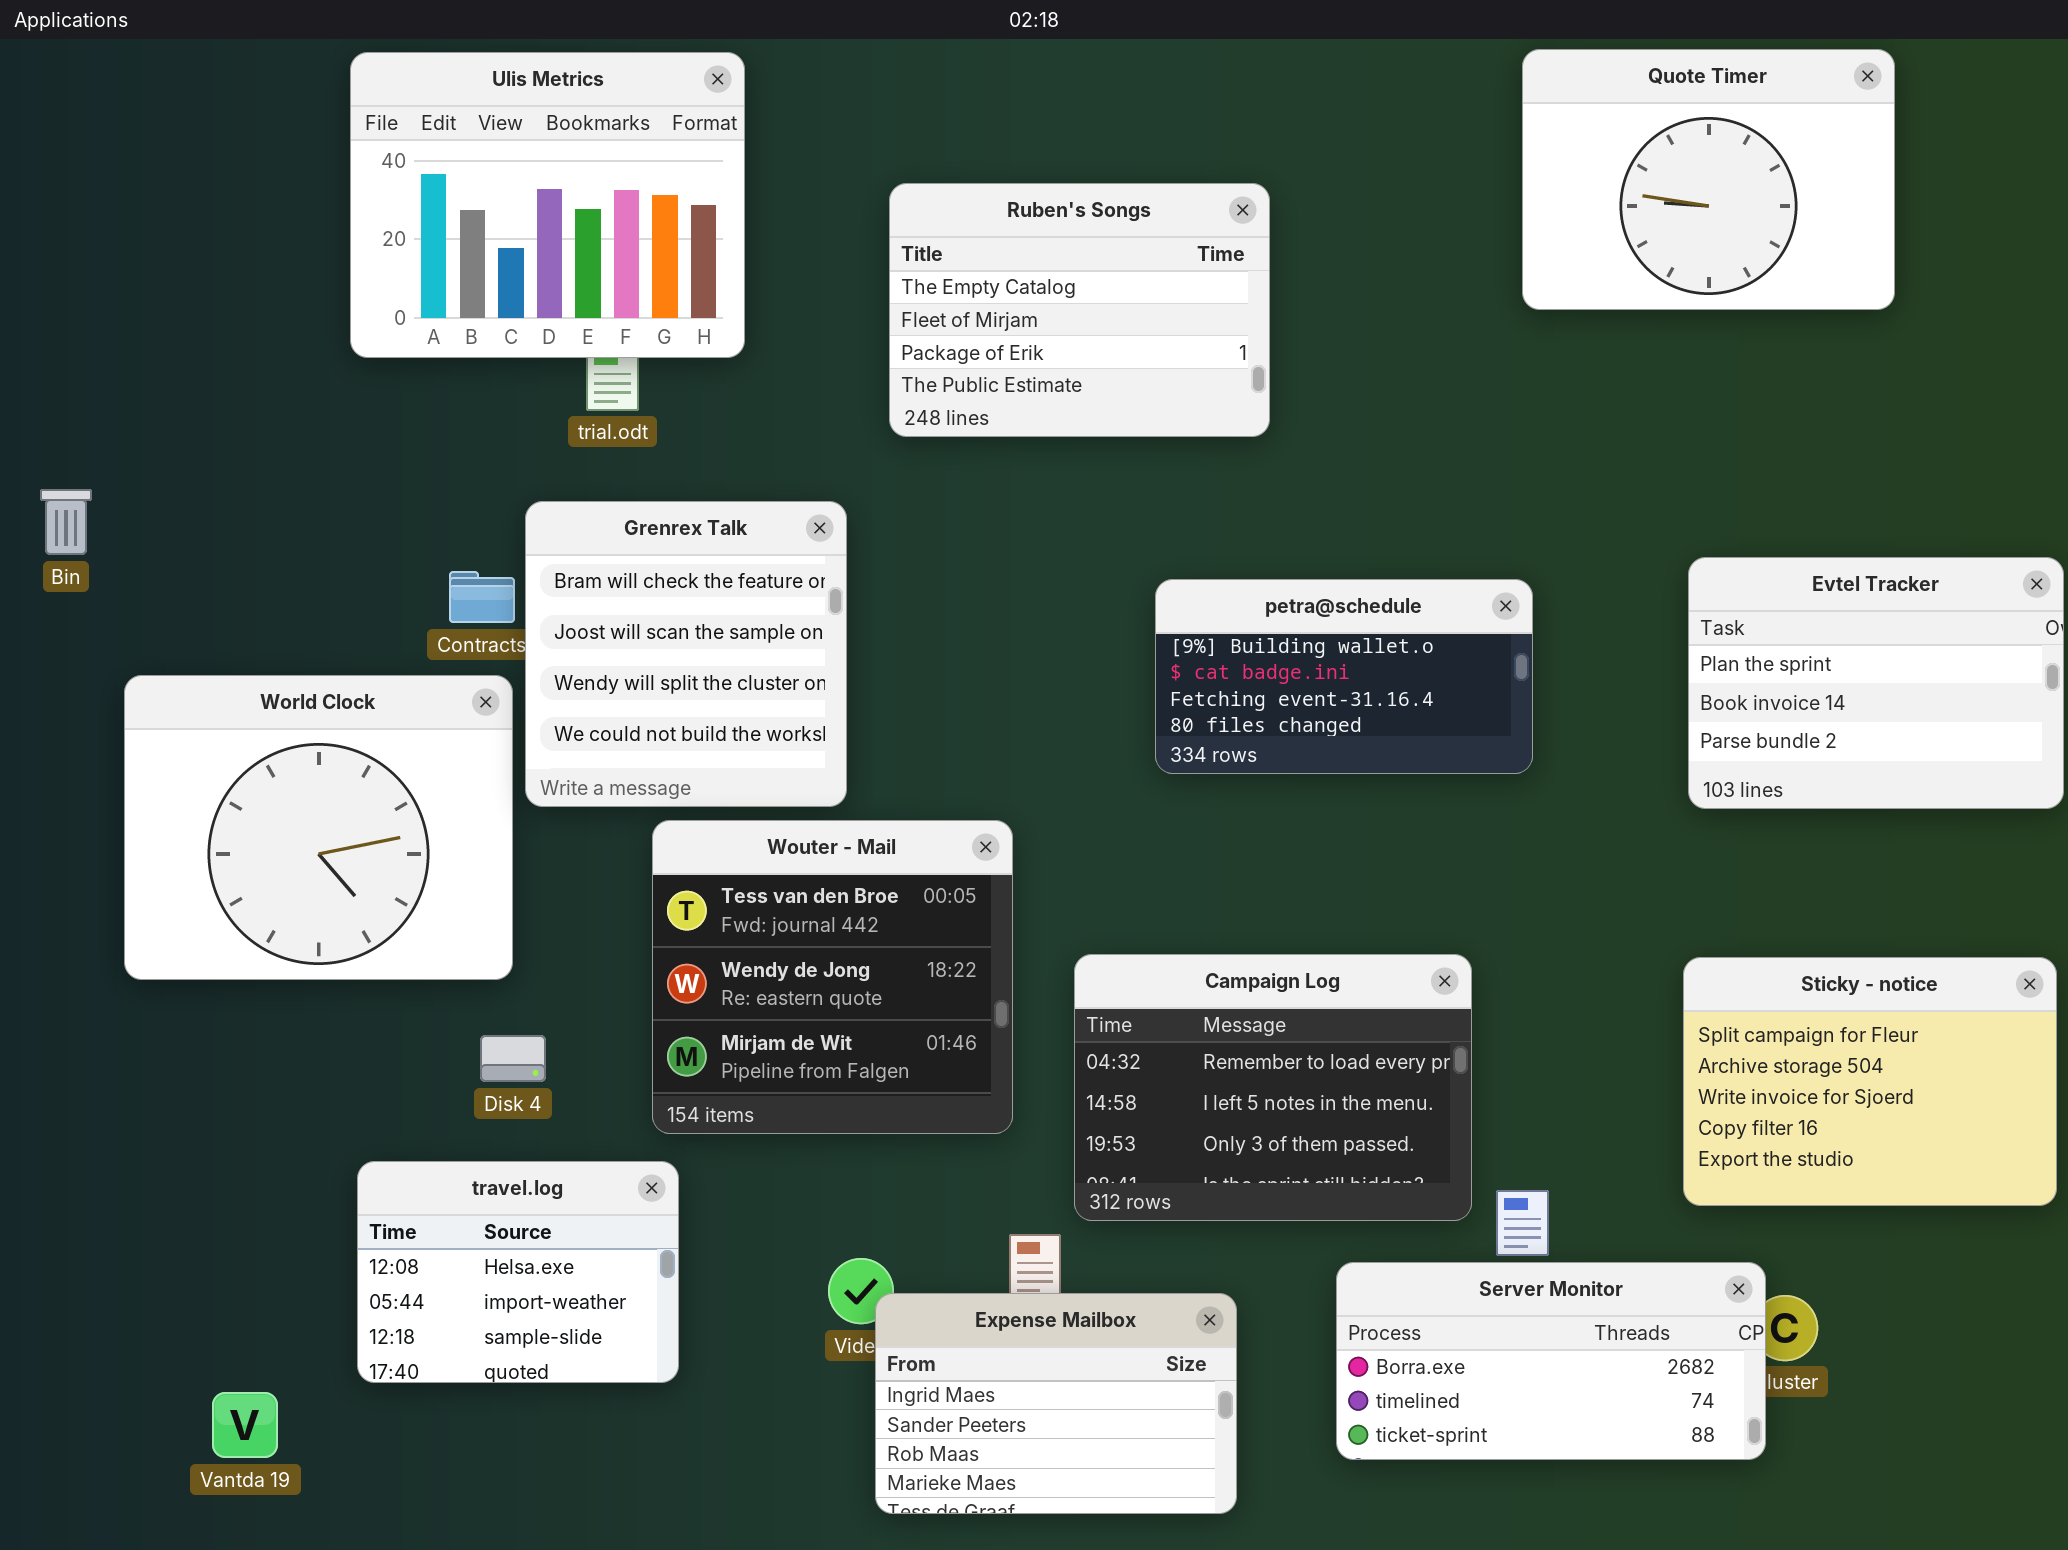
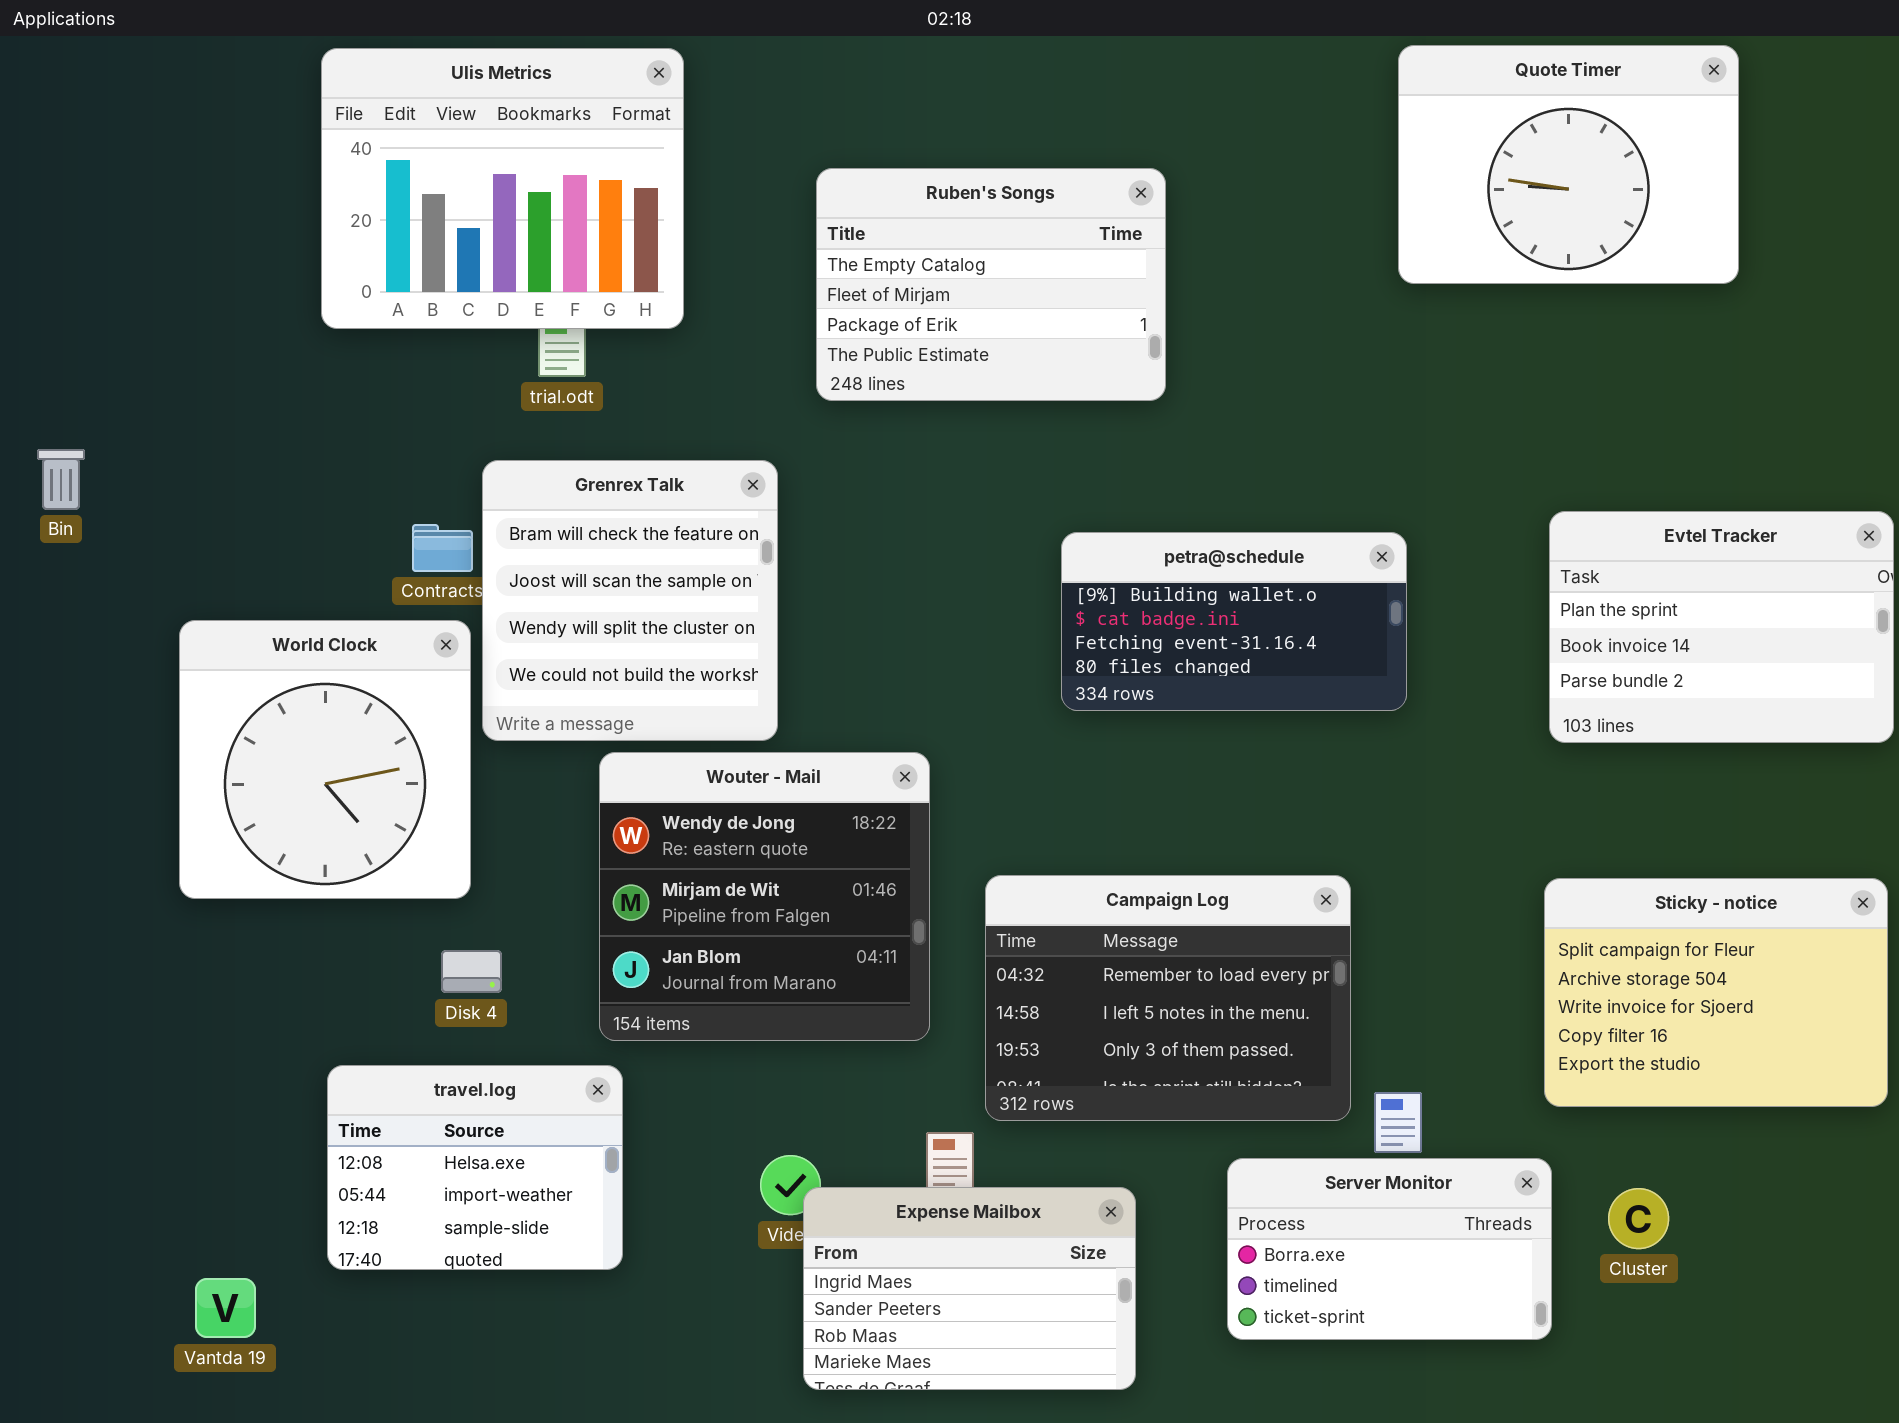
World Clock: [124,675,513,980] -> [179,620,471,899], resized
Wouter - Mail: [652,820,1013,1134] -> [599,752,930,1041], scrolled down 1 row
Server Monitor: [1336,1262,1766,1460] -> [1227,1158,1552,1340], resized

